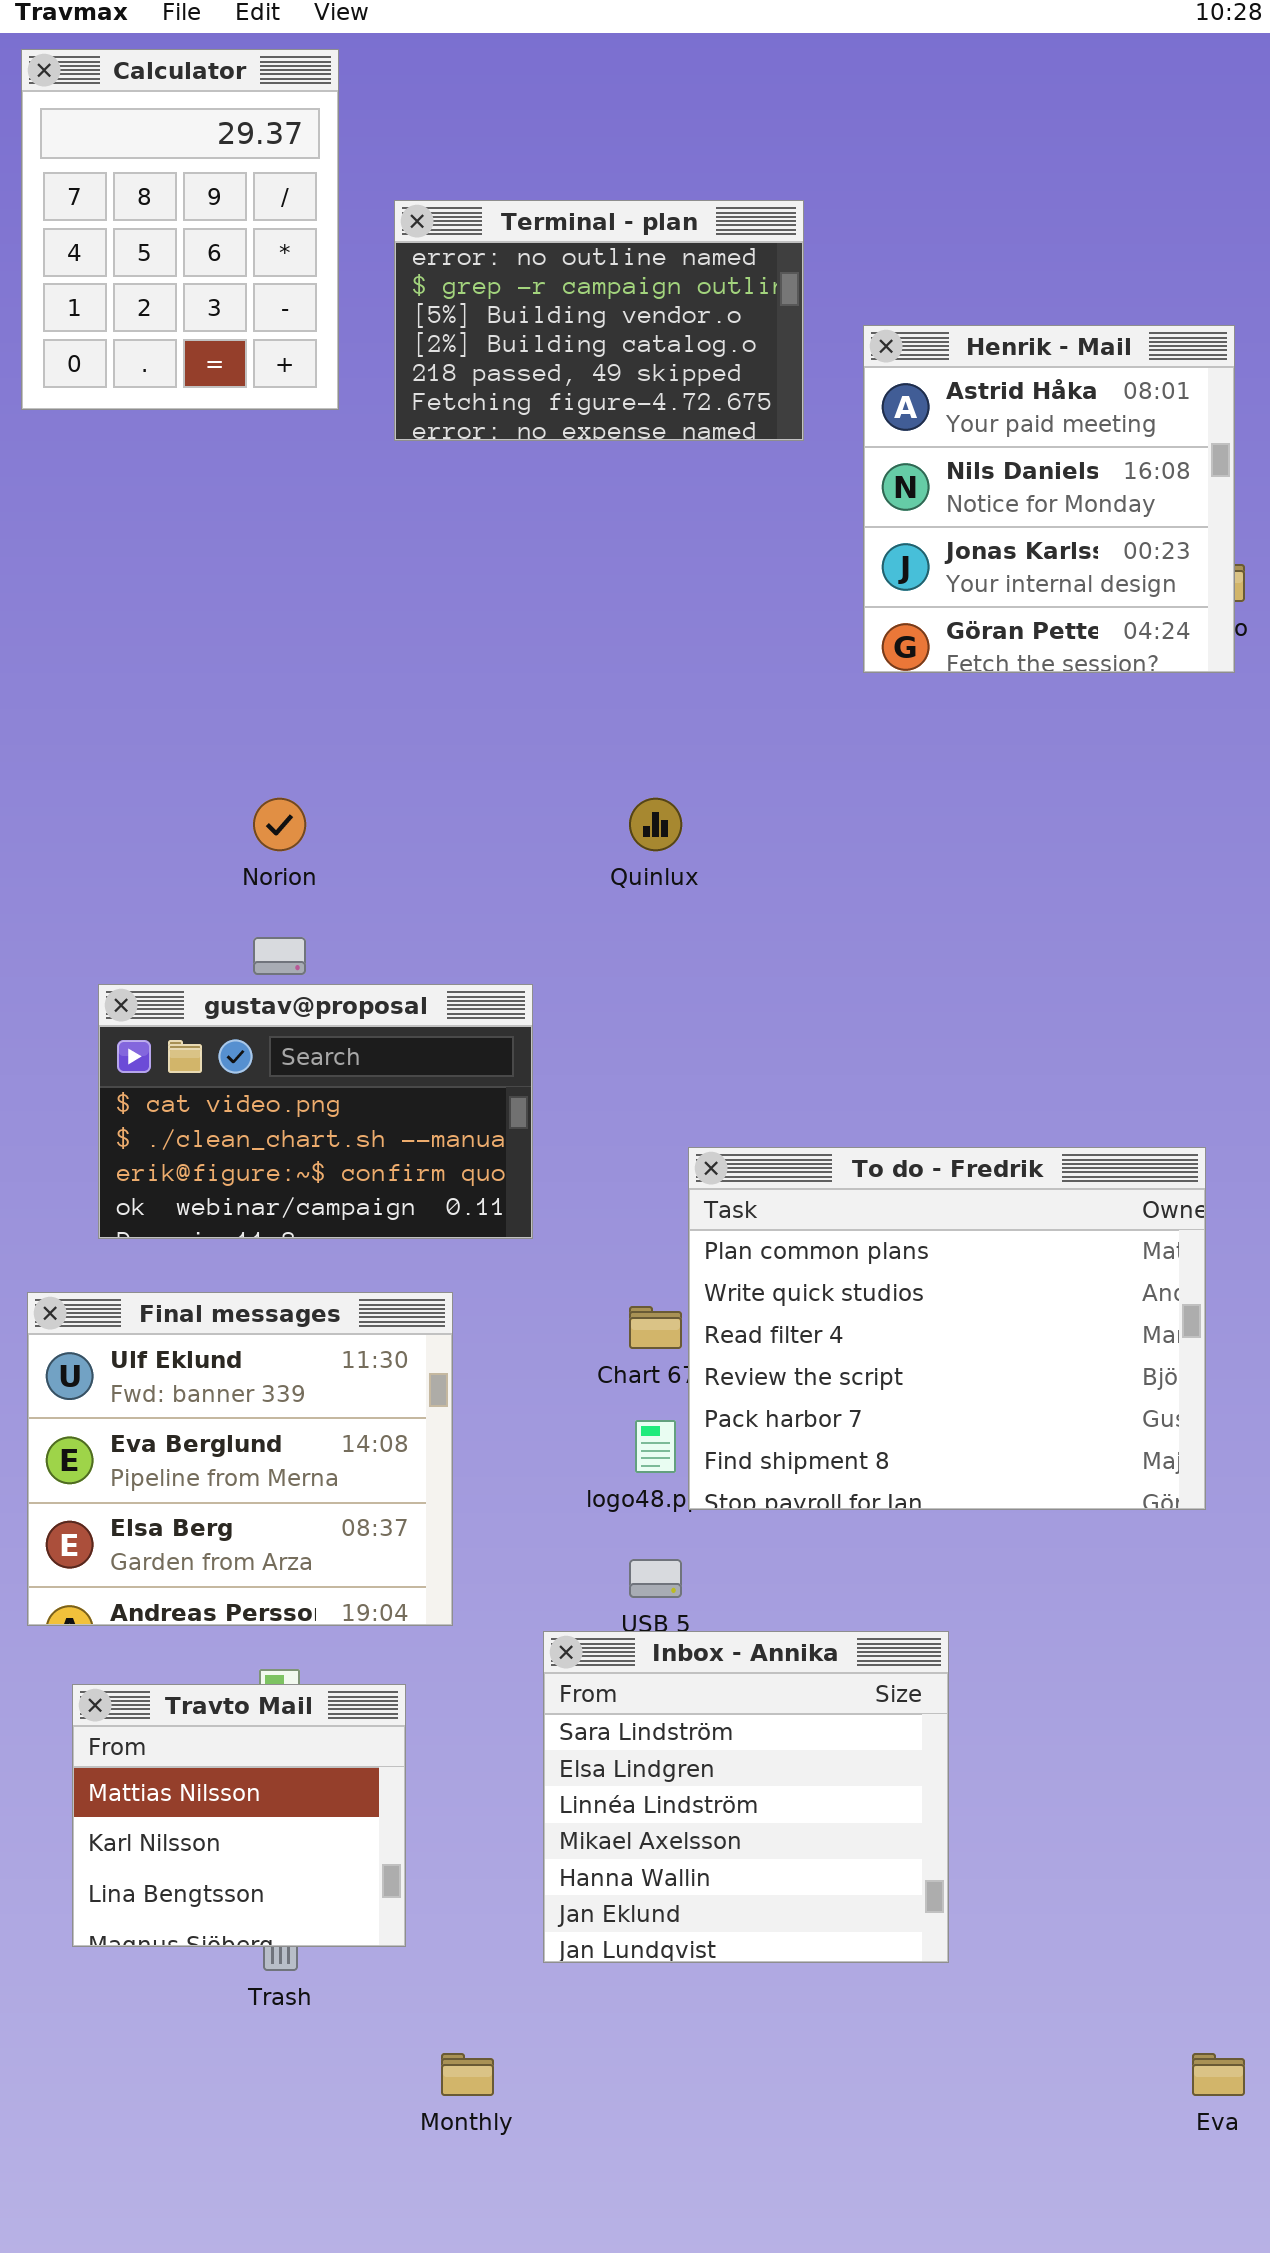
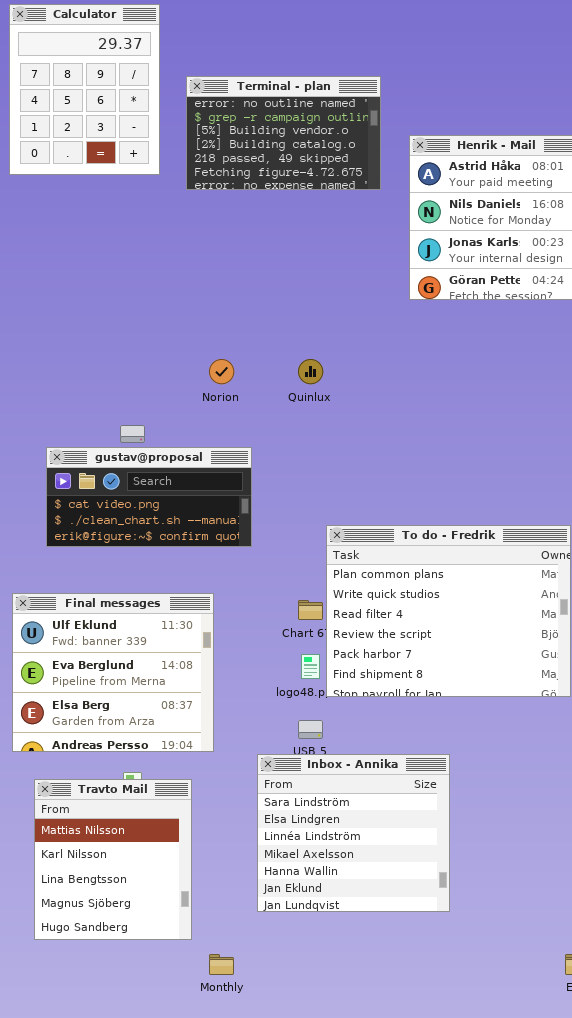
Norion: [253,798,306,851] -> [209,359,234,384], moved
gustav@proposal: [98,984,533,1239] -> [46,447,252,547], resized
Travto Mail: [72,1684,406,1947] -> [34,779,192,940], resized

